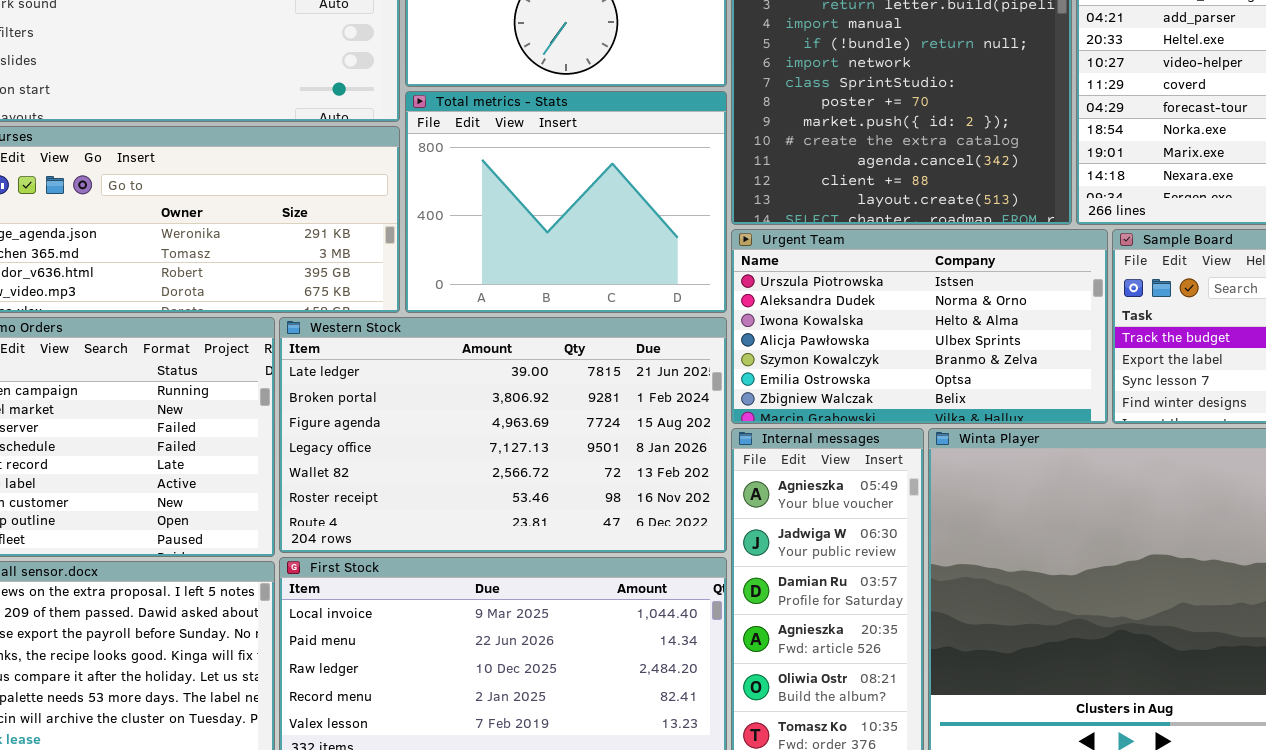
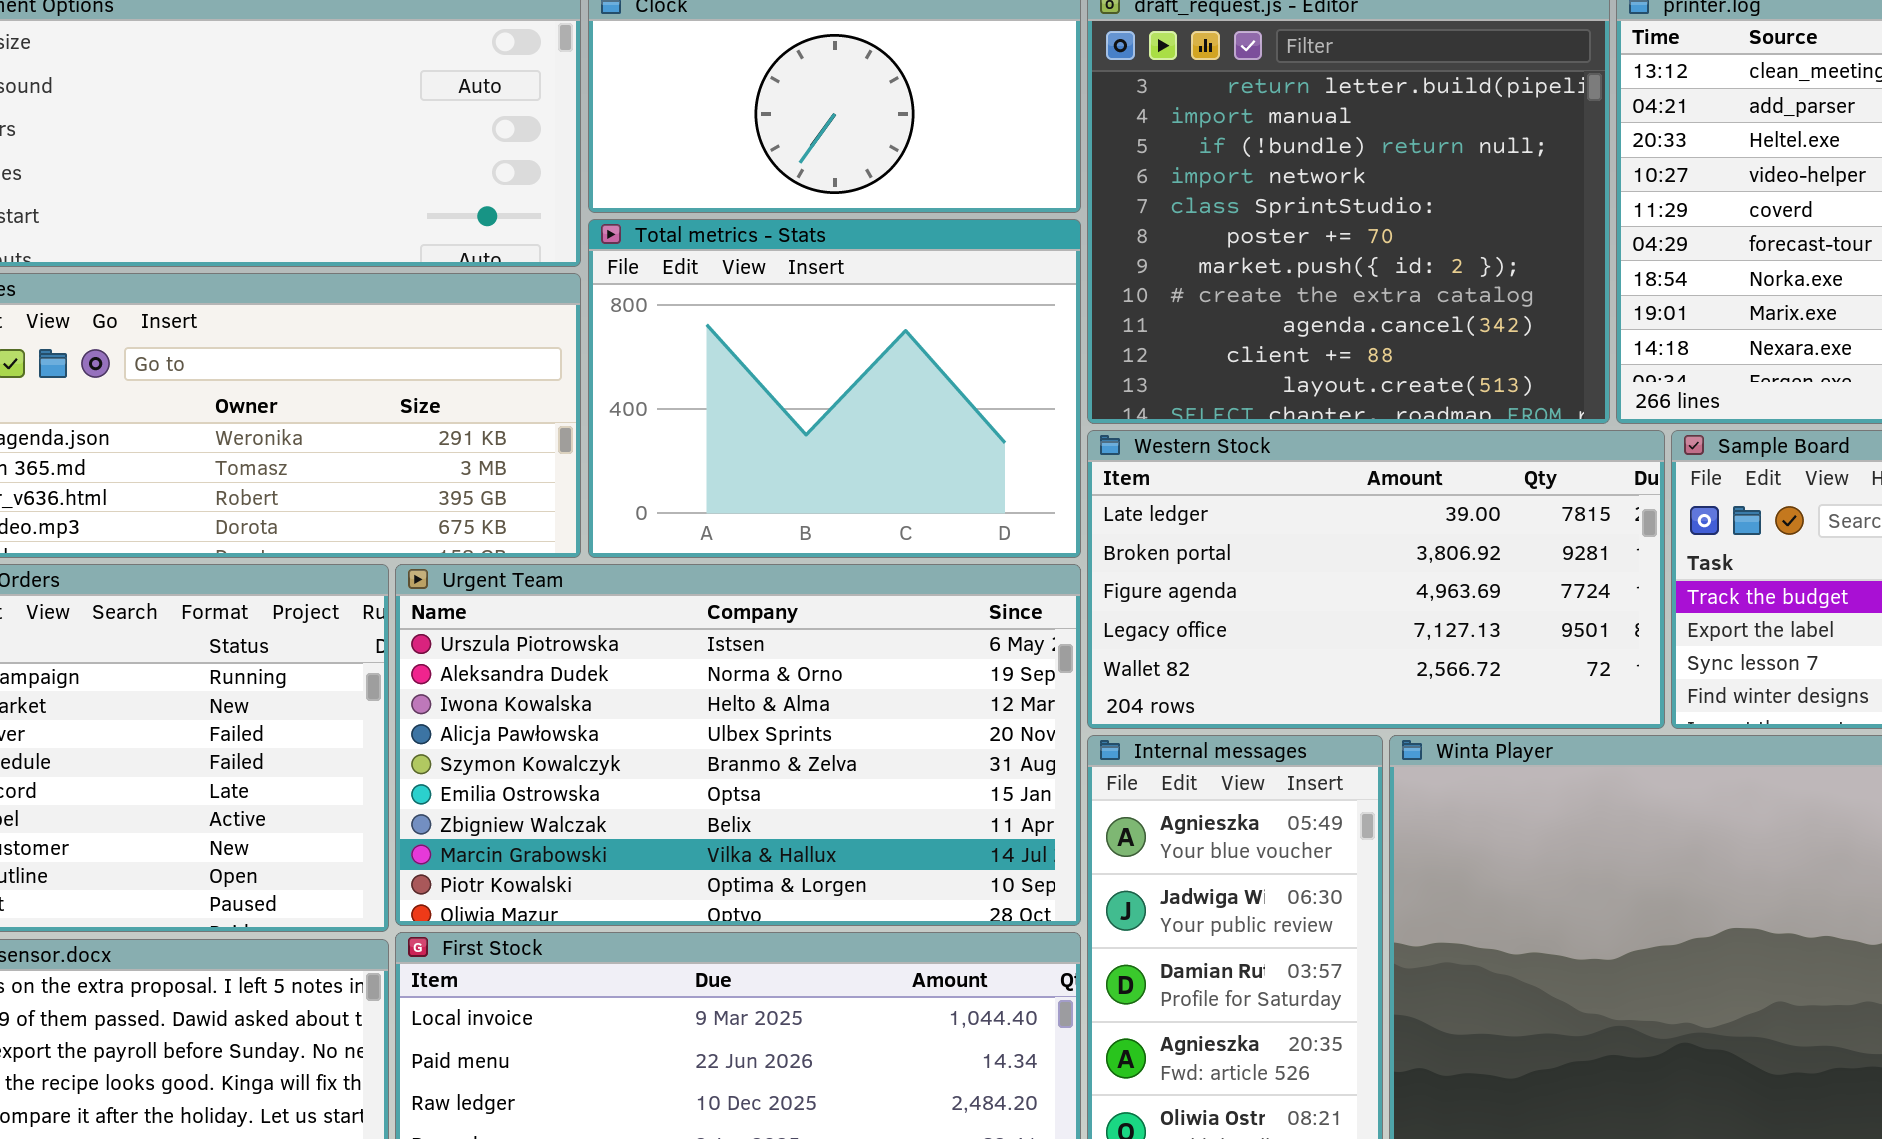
Urgent Team: [731,229,1108,424] -> [395,564,1081,926], moved, resized
Western Stock: [279,317,727,553] -> [1087,430,1665,729], moved, resized

